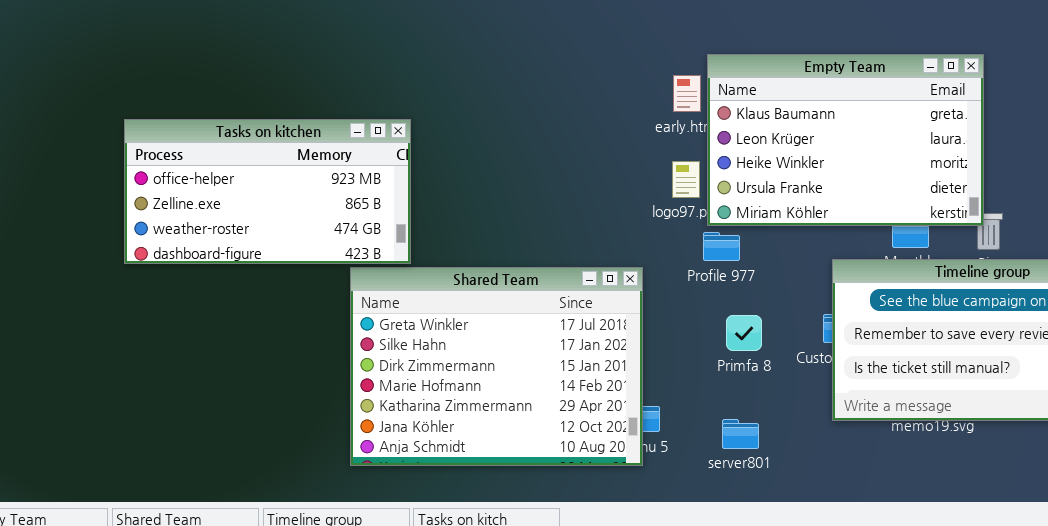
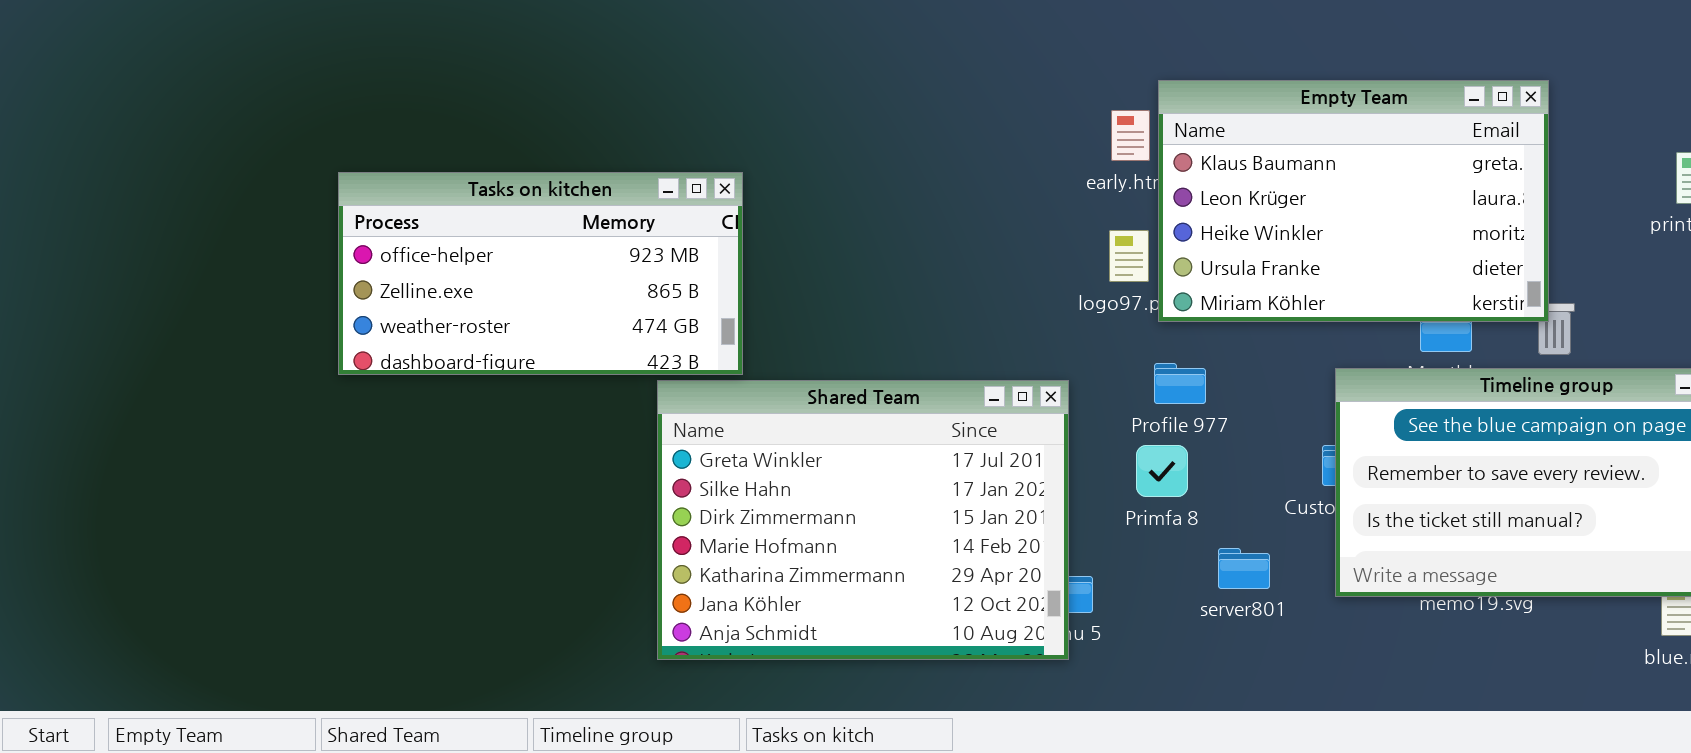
Profile 977: [703,232,740,261] -> [1154,363,1206,404], moved
Primfa 8: [726,315,762,351] -> [1136,445,1188,497], moved
server801: [722,419,759,449] -> [1218,548,1270,589], moved

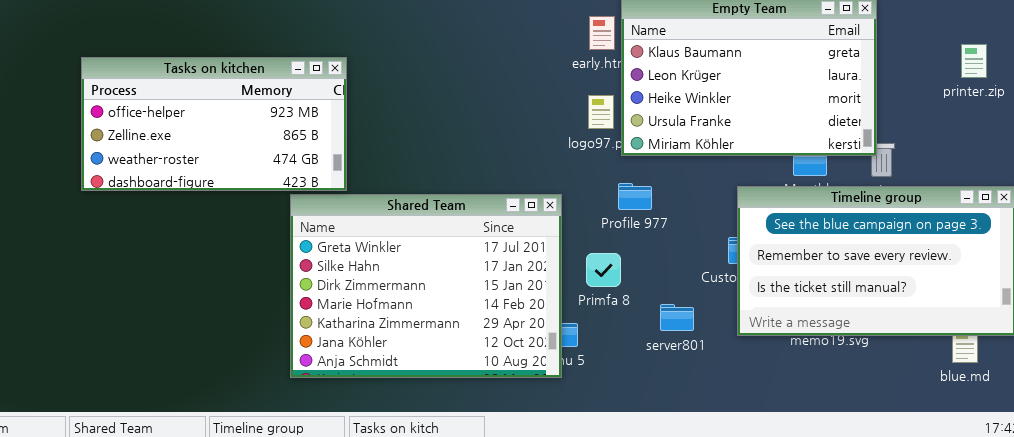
Primfa 8: [1136,445,1188,497] -> [586,253,621,287], moved

